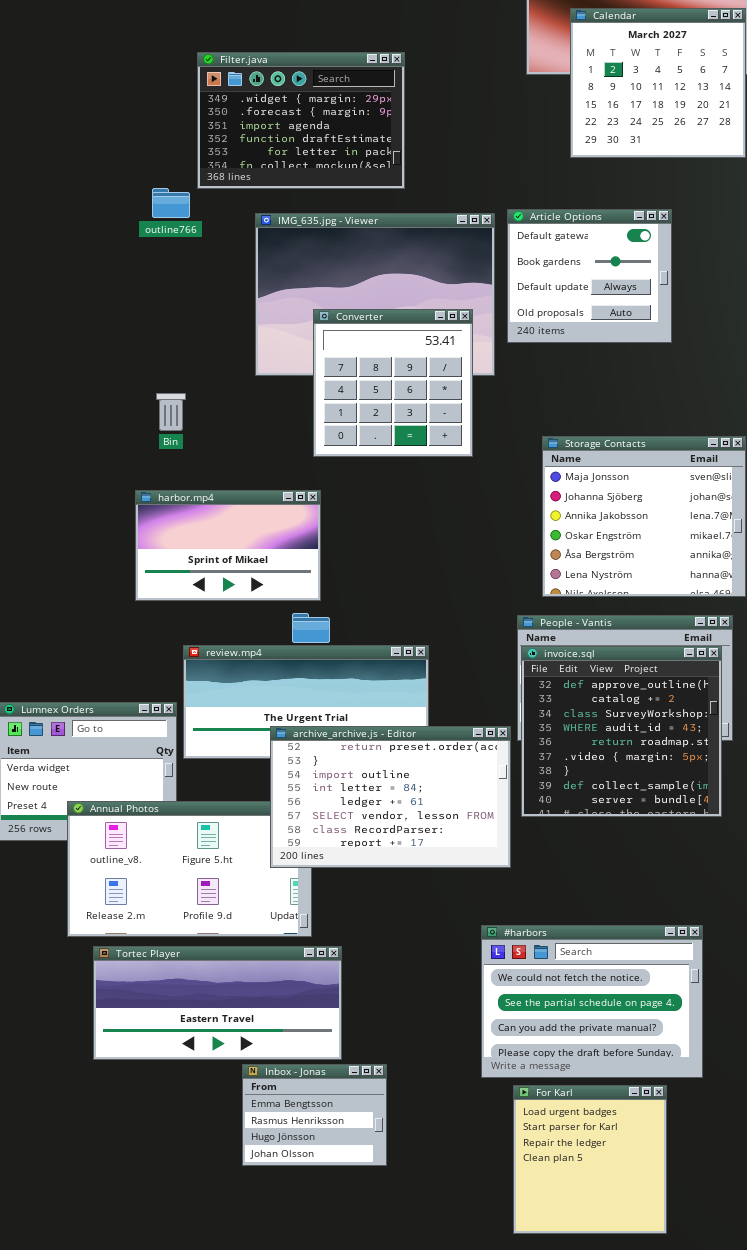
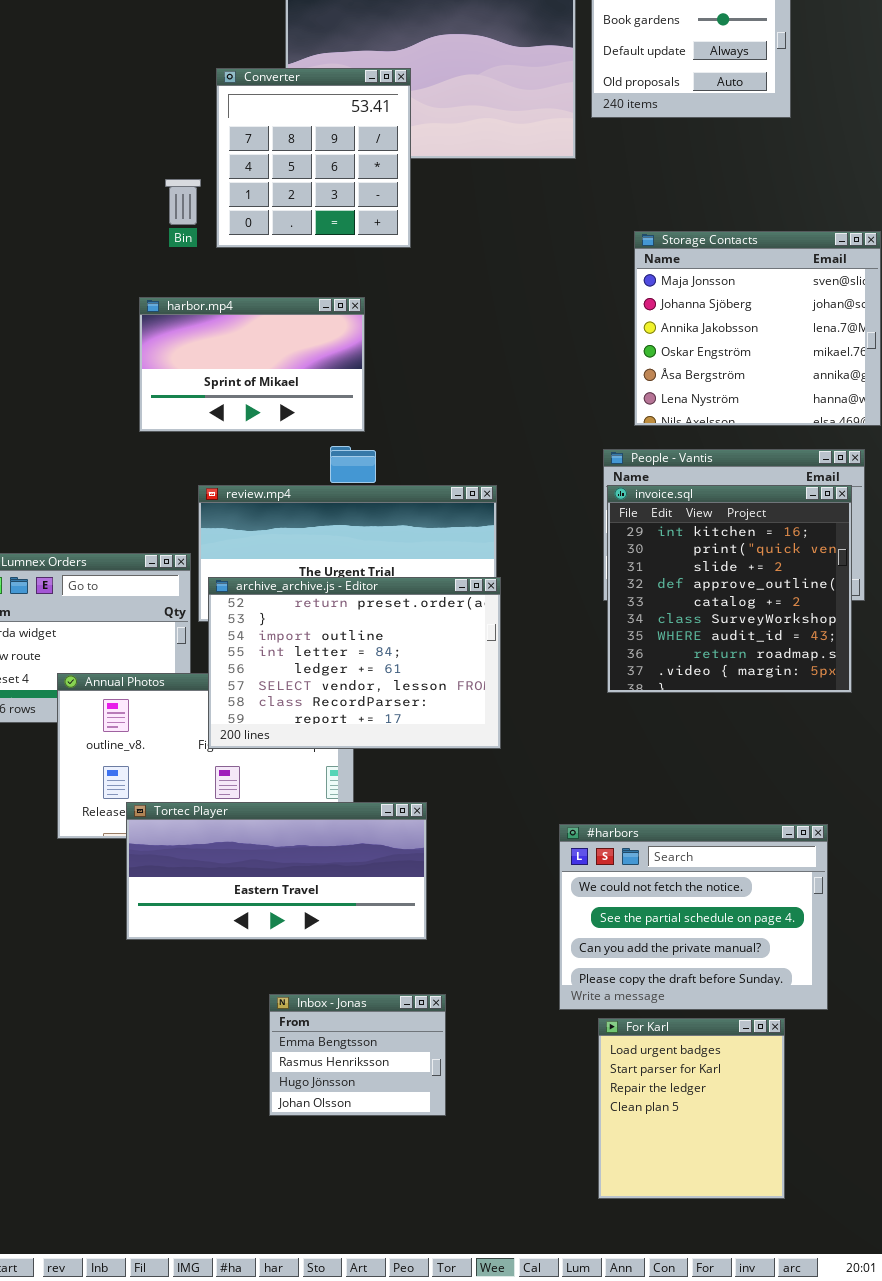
Converter: [313,309,473,457] -> [216,68,411,248], moved
invoice.sql: [521,646,722,817] -> [607,485,852,693], scrolled up 3 rows
archive_archive.js - Editor: [270,726,511,868] -> [208,577,501,749], moved
Tortec Player: [93,946,342,1060] -> [126,802,427,940], moved

